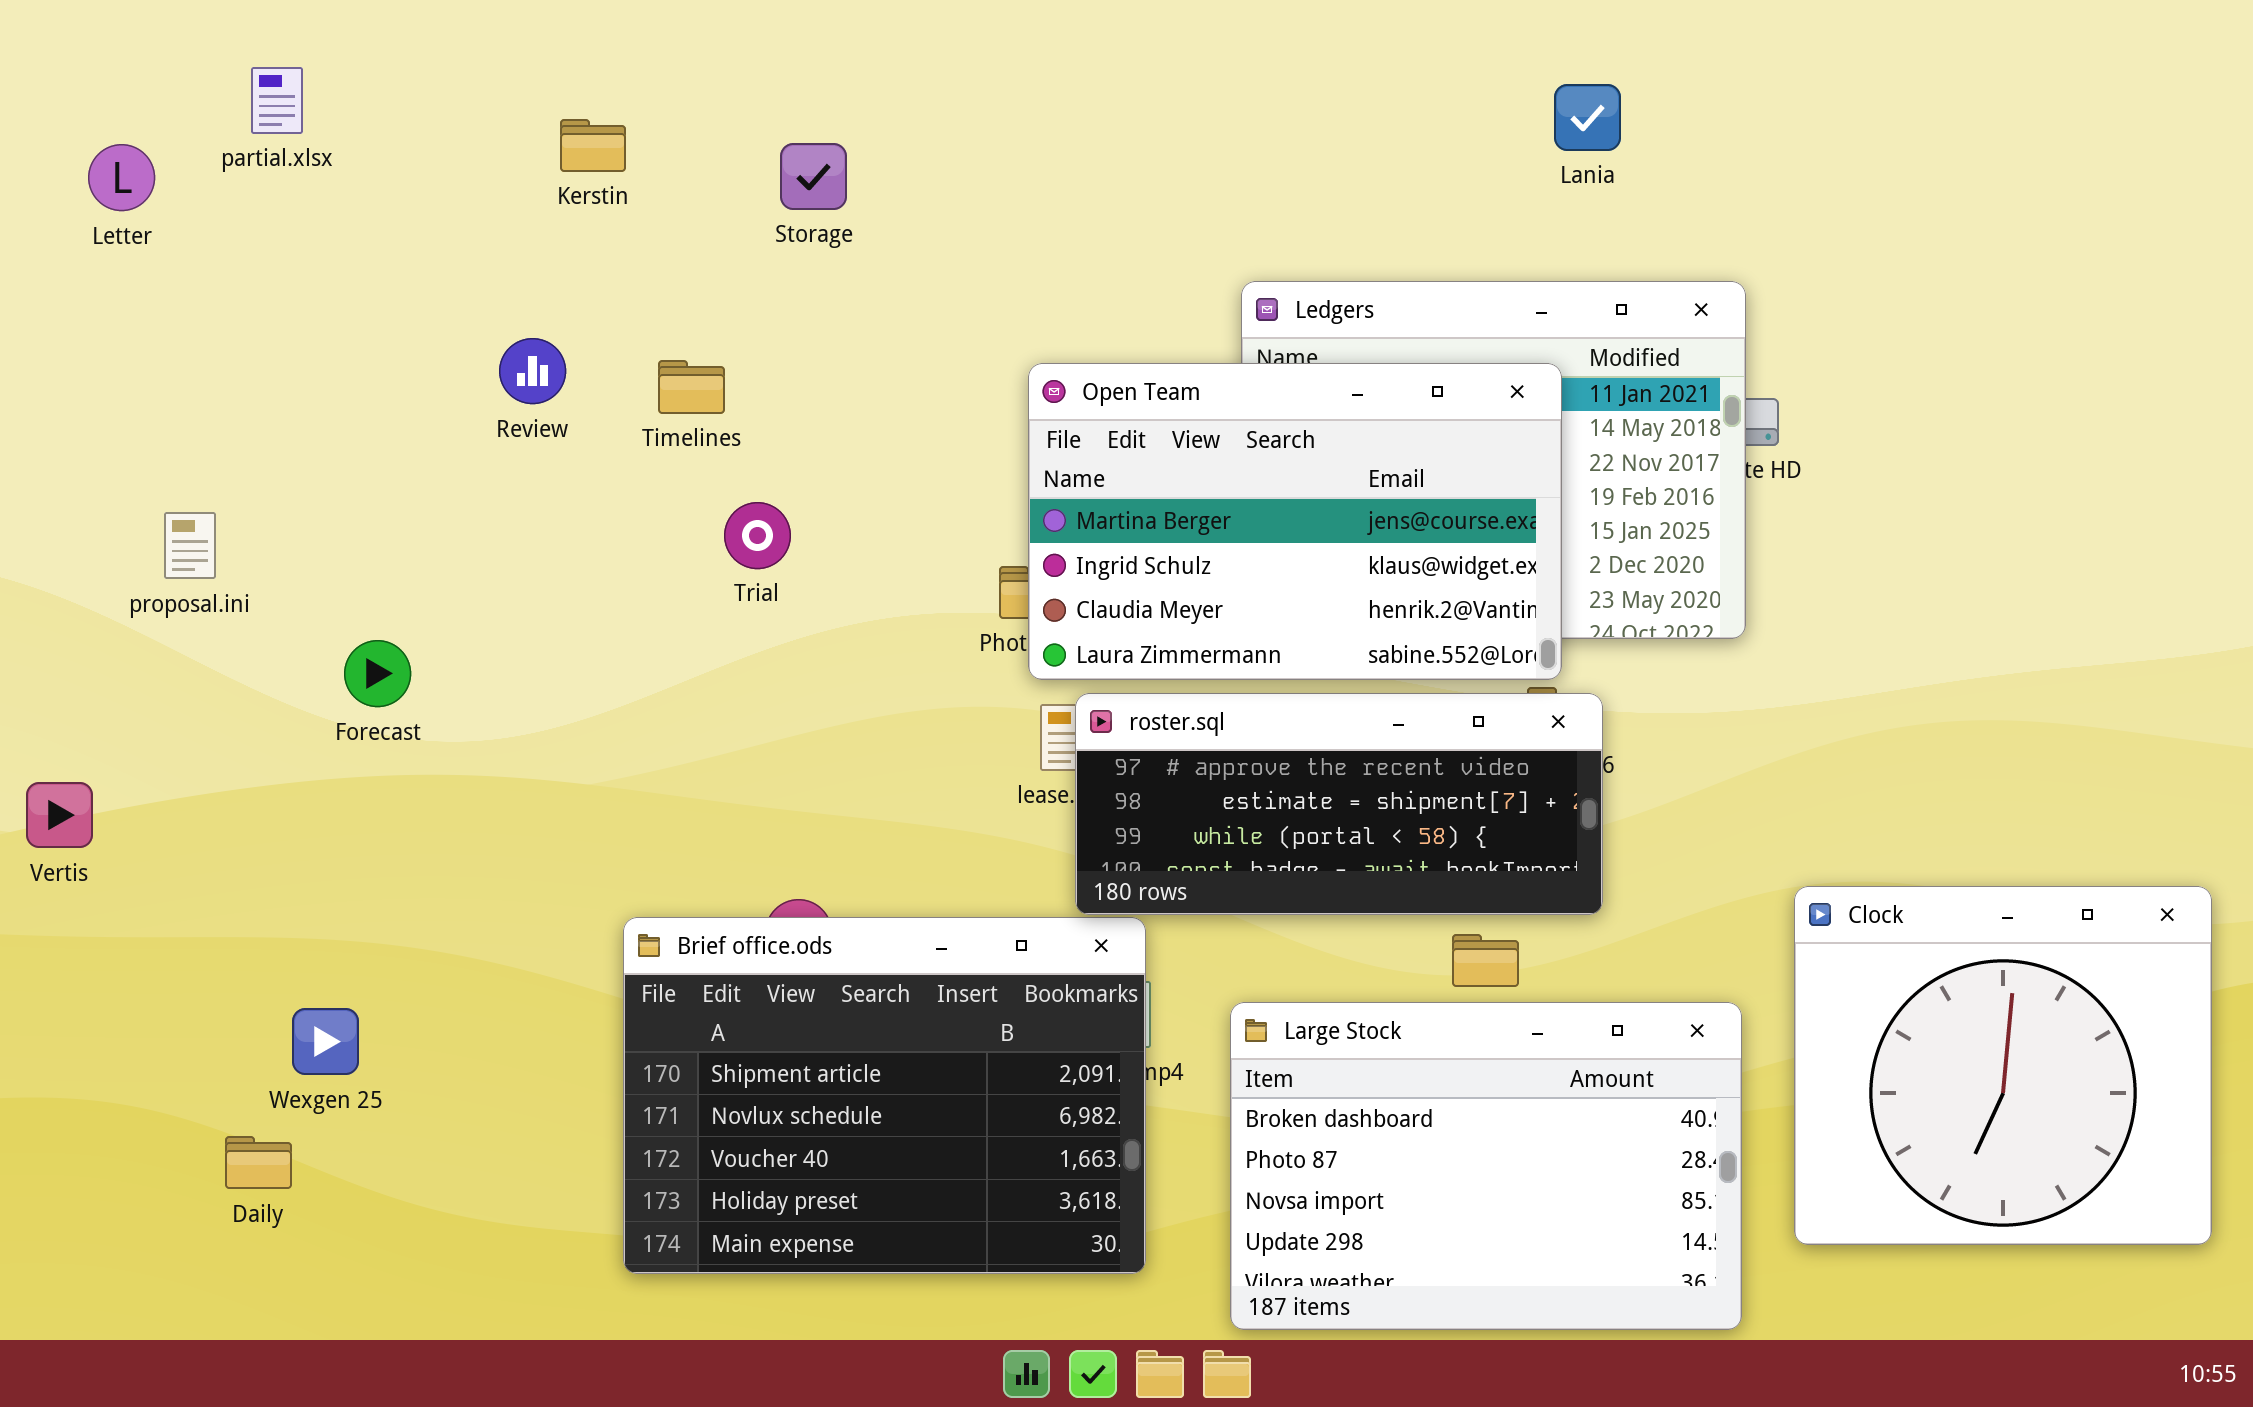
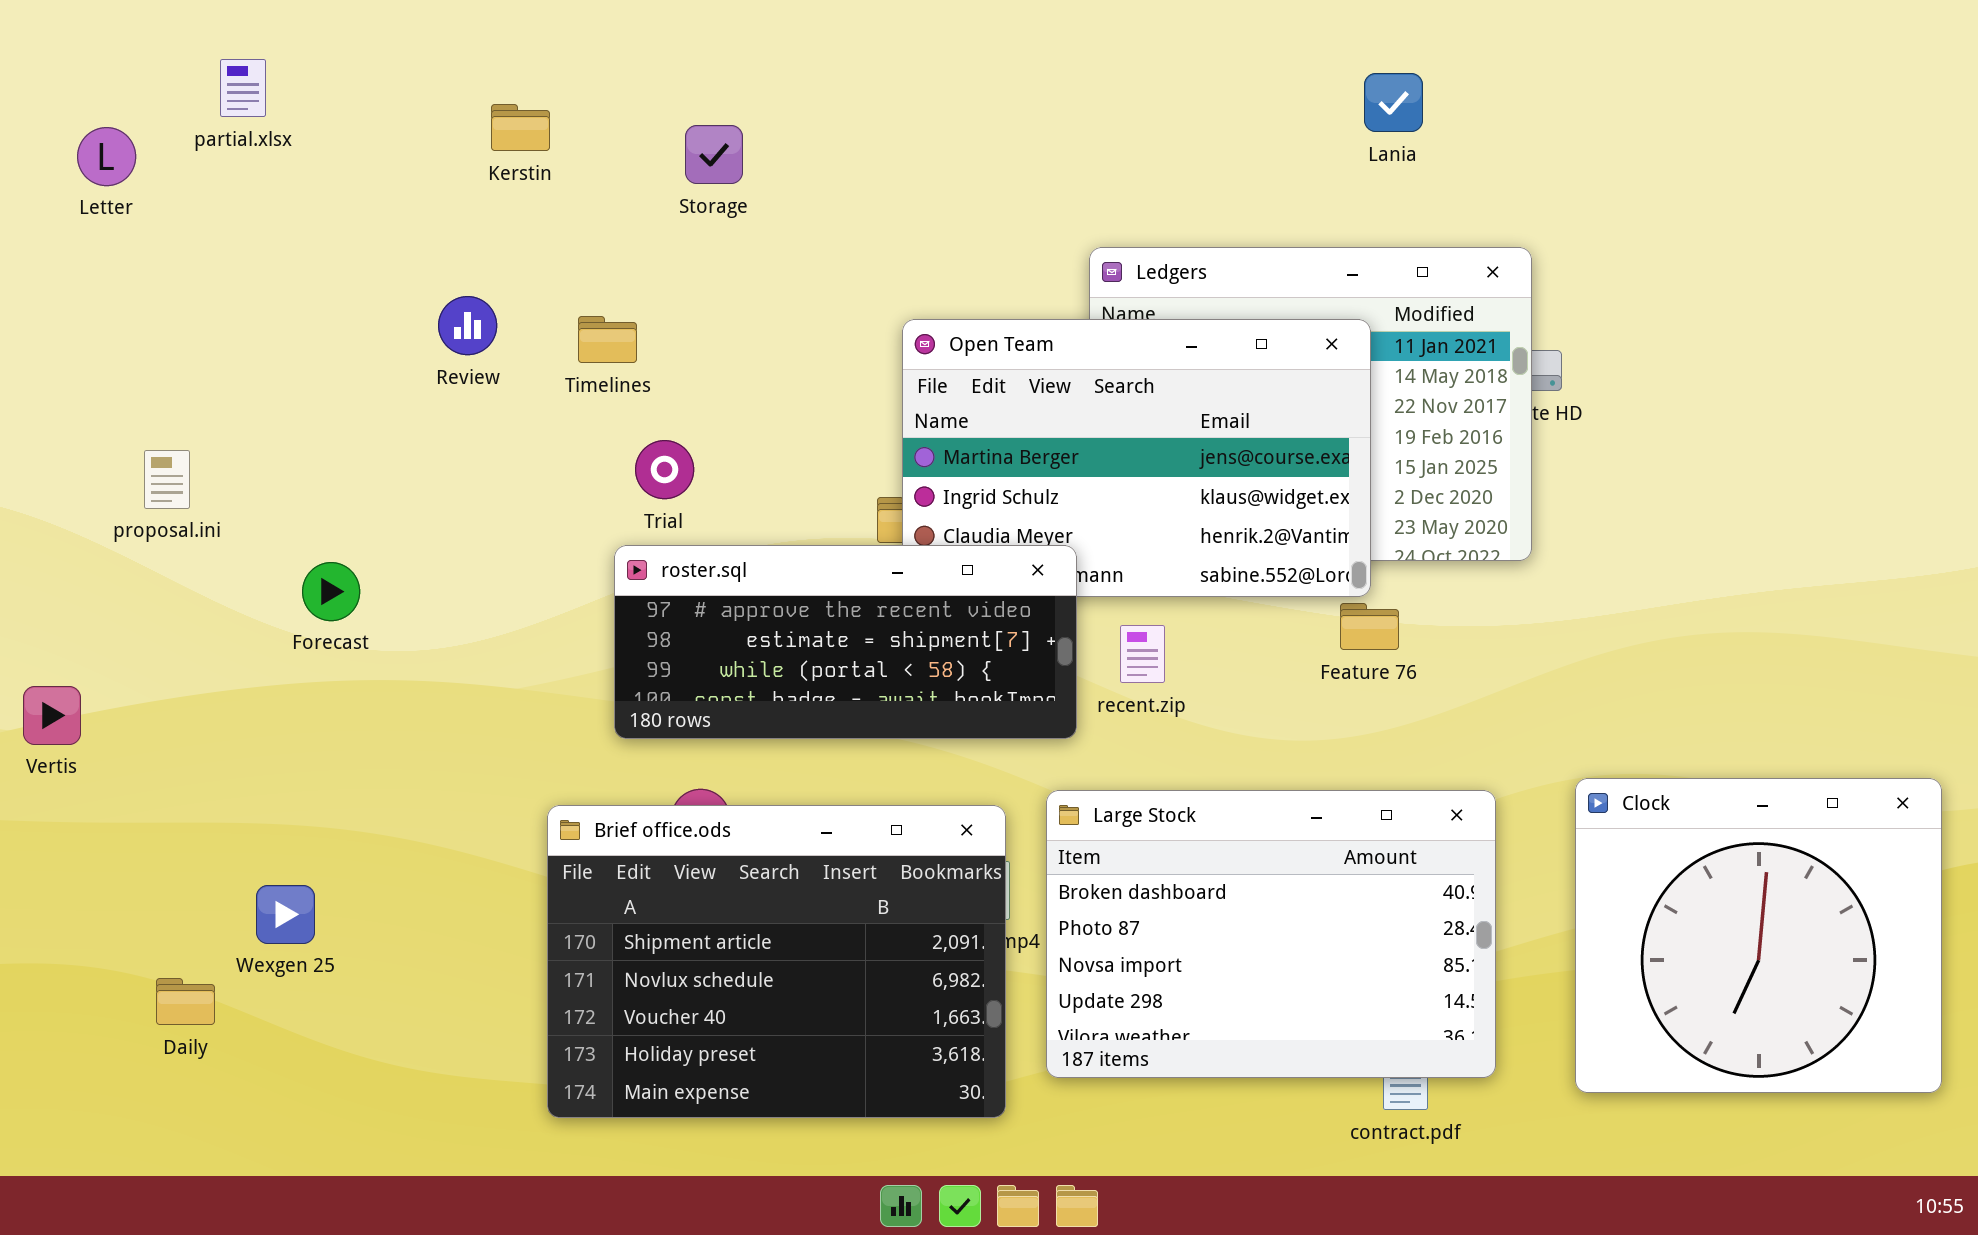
roster.sql: [1075,693,1603,915] -> [614,545,1077,739], moved
Large Stock: [1230,1002,1742,1330] -> [1046,790,1496,1078], moved
Daily: [225,1136,292,1189] -> [156,978,215,1025], moved

